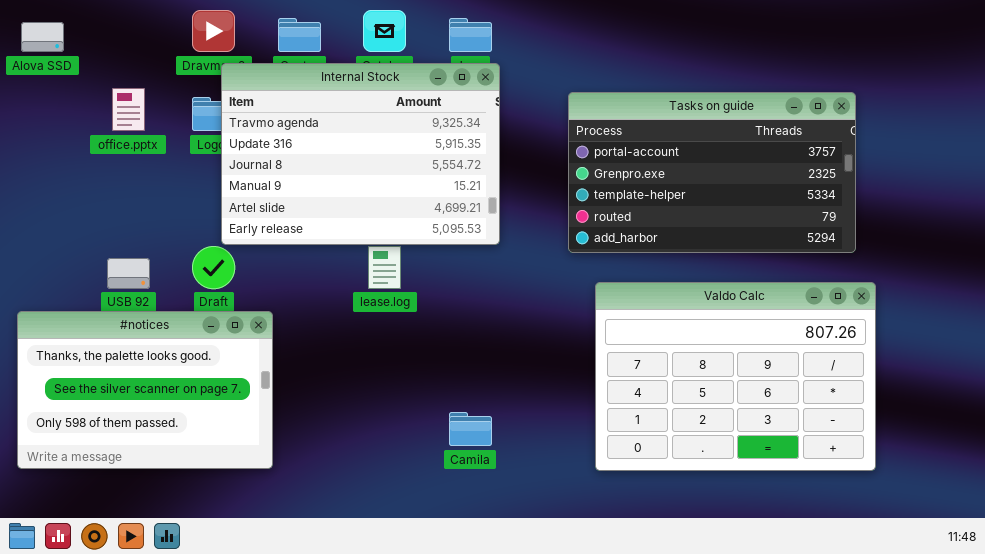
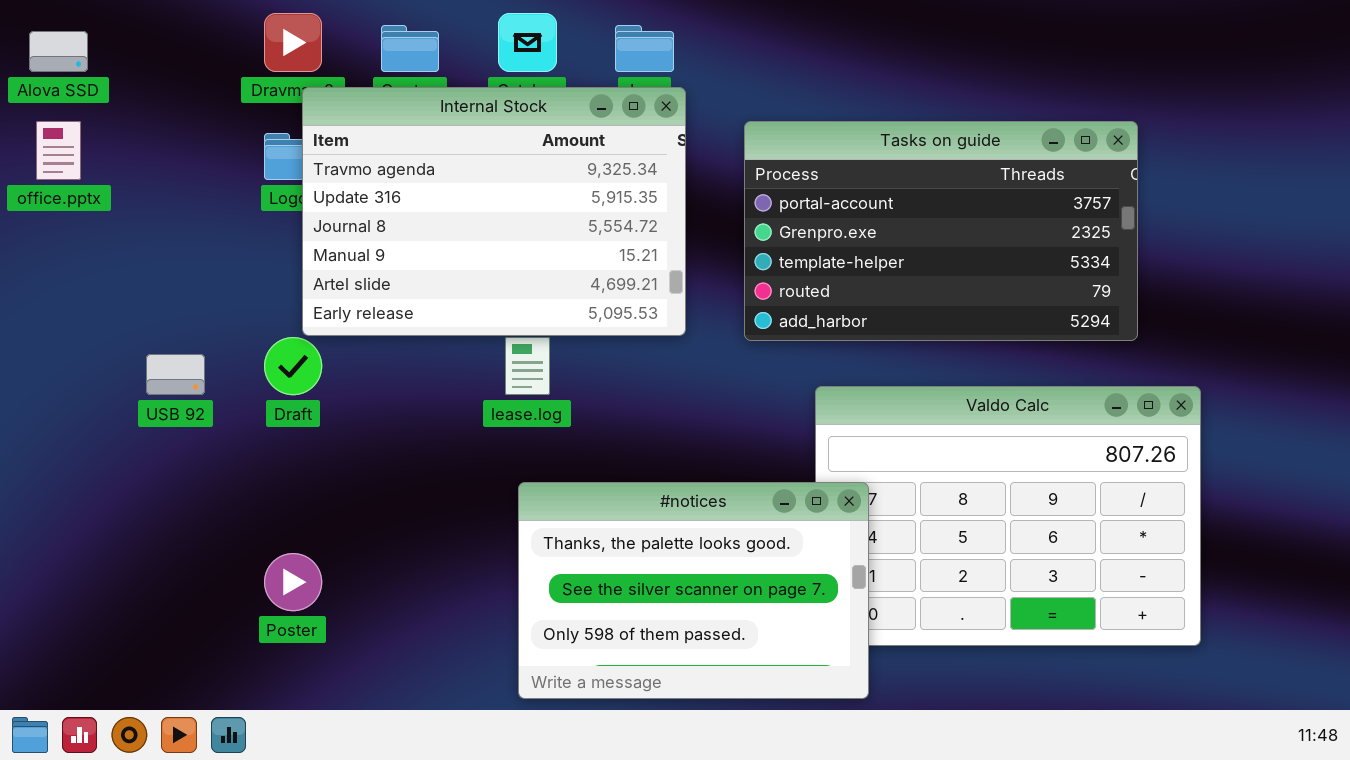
office.pptx: [112,88,145,131] -> [36,121,81,180], moved
Tasks on guide: [568,92,856,253] -> [744,121,1138,341], moved
#notices: [17,311,273,469] -> [518,482,869,699], moved

